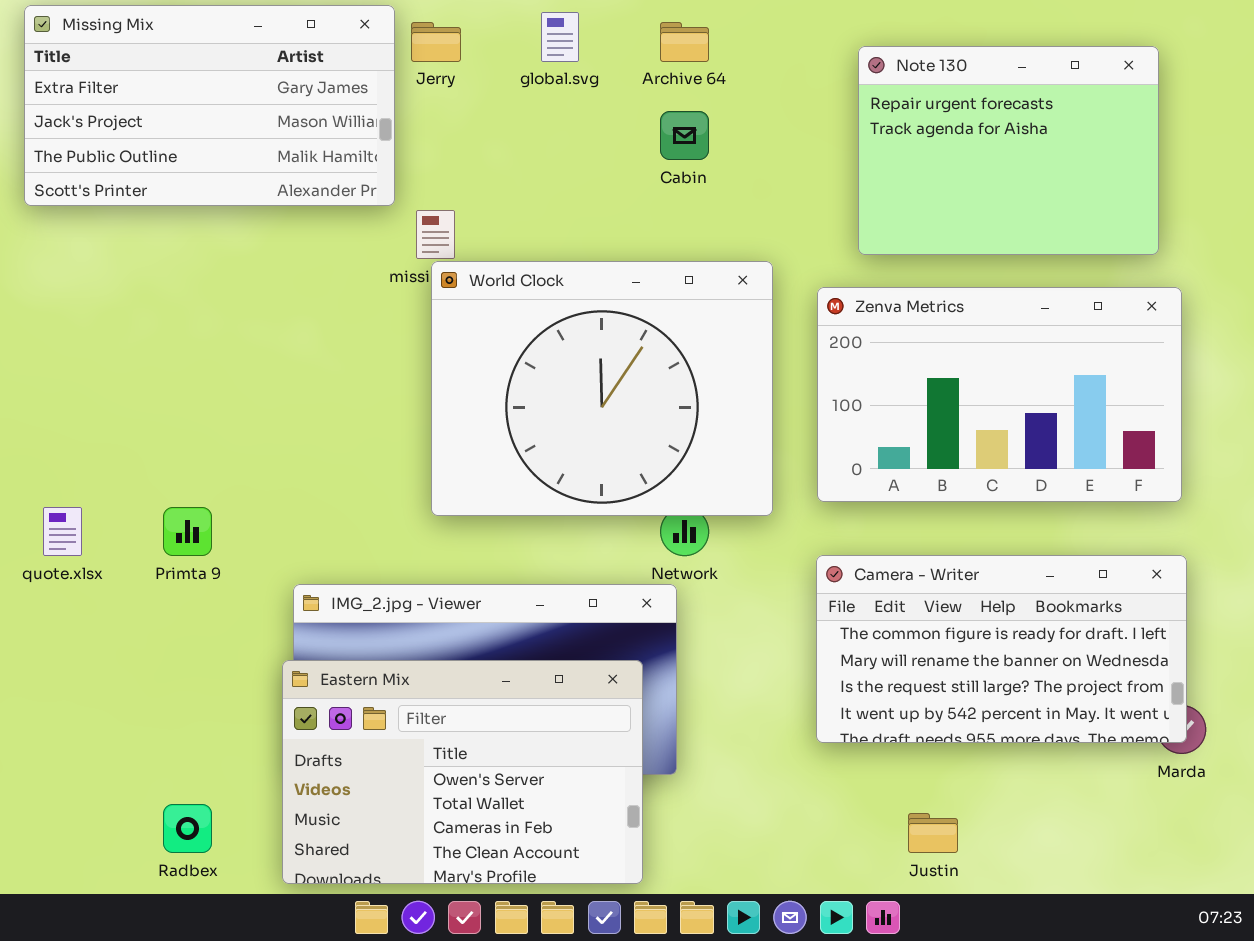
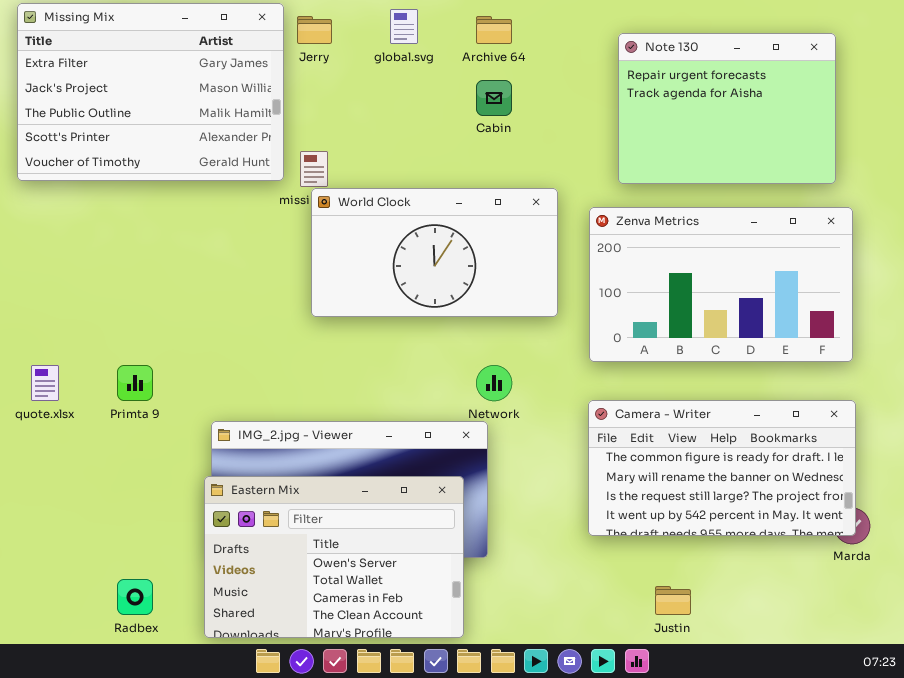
Missing Mix: [24,5,395,206] -> [17,3,284,181], resized
World Clock: [431,261,773,516] -> [311,188,558,317], resized

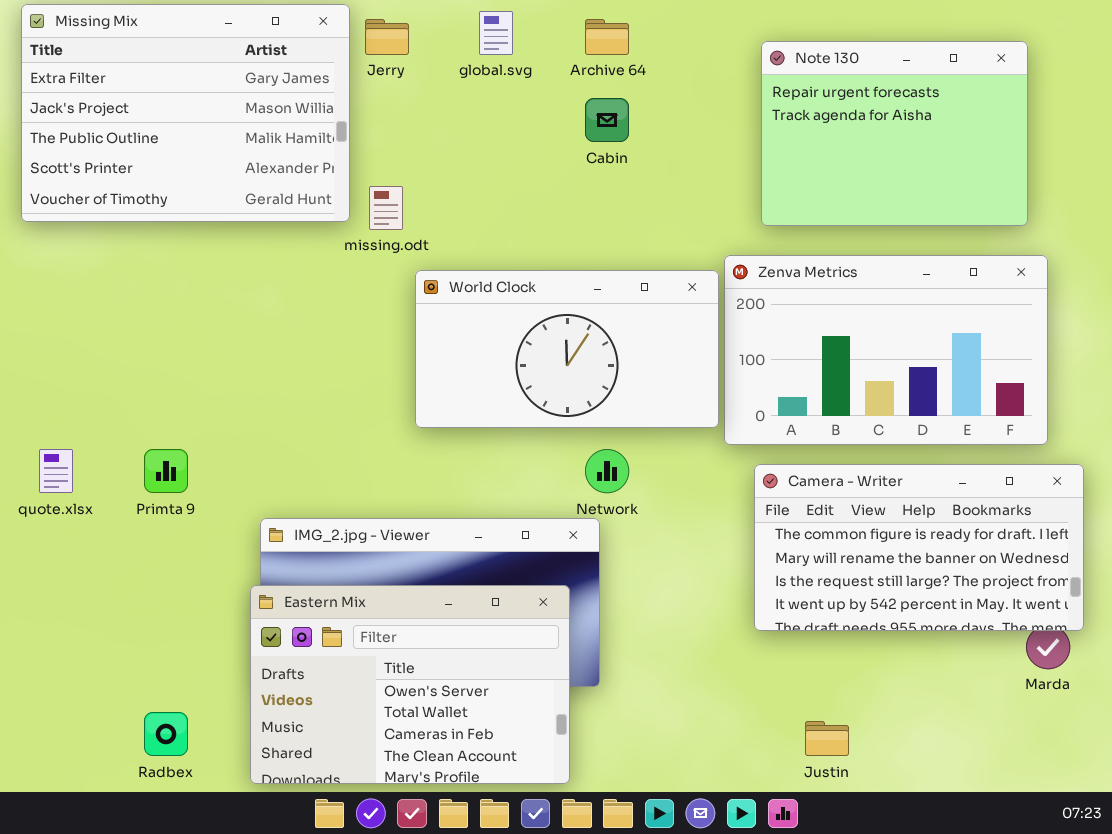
World Clock: [311,188,558,317] -> [415,270,719,428], moved
Camera - Writer: [588,400,856,536] -> [754,464,1084,631], moved

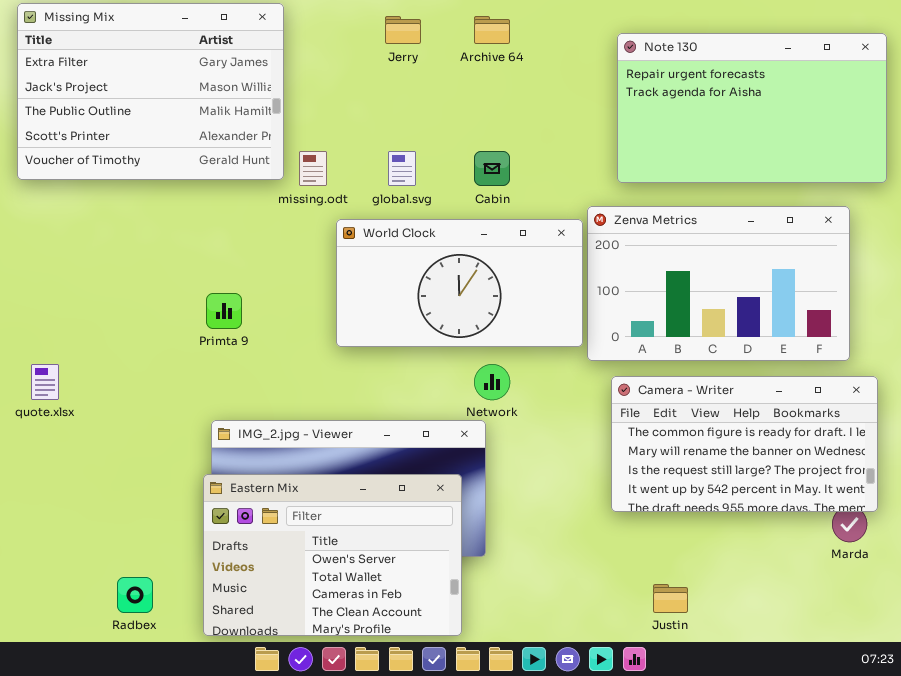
global.svg: [479,11,513,55] -> [388,151,416,186], moved
Jerry: [365,19,409,55] -> [385,16,421,44], moved
Note 130: [761,41,1028,226] -> [617,33,887,183], resized
Cabin: [585,98,629,142] -> [474,151,510,186], moved
Primta 9: [144,449,188,493] -> [206,293,242,329], moved

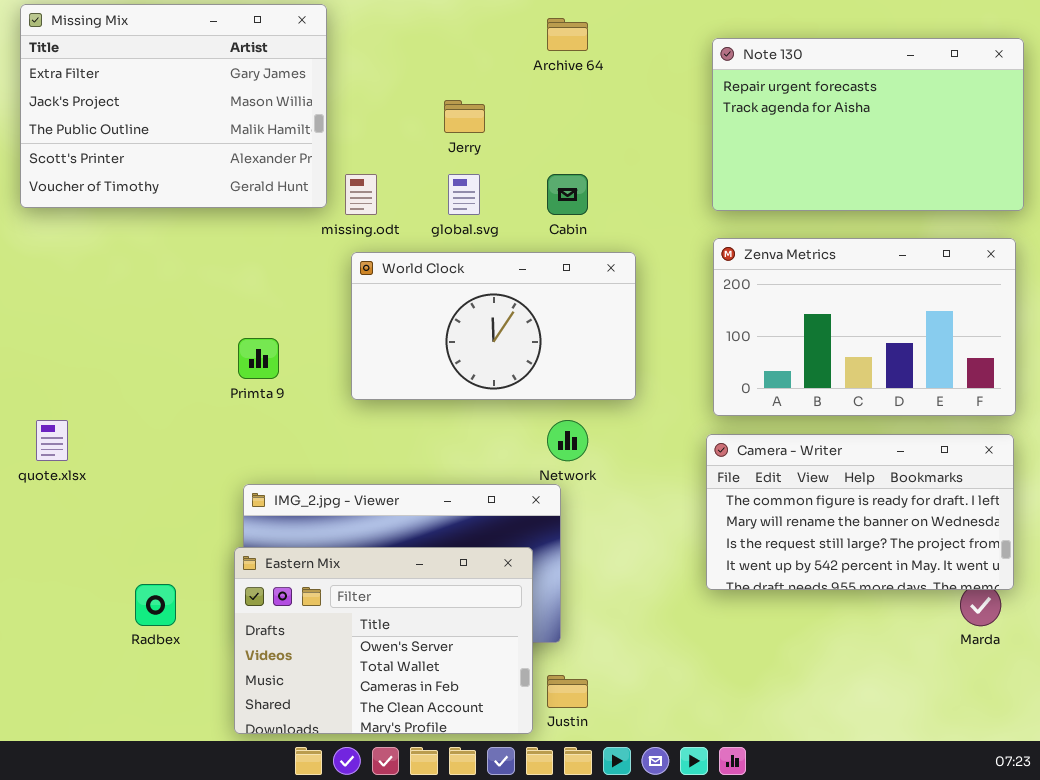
Jerry: [385,16,421,44] -> [444,100,485,133], moved
Zenva Metrics: [587,206,850,361] -> [713,238,1016,416], moved
World Clock: [336,219,583,347] -> [351,252,636,400], moved
Radbex: [117,577,153,613] -> [135,584,176,626], moved
Justin: [653,584,688,613] -> [547,675,588,708], moved

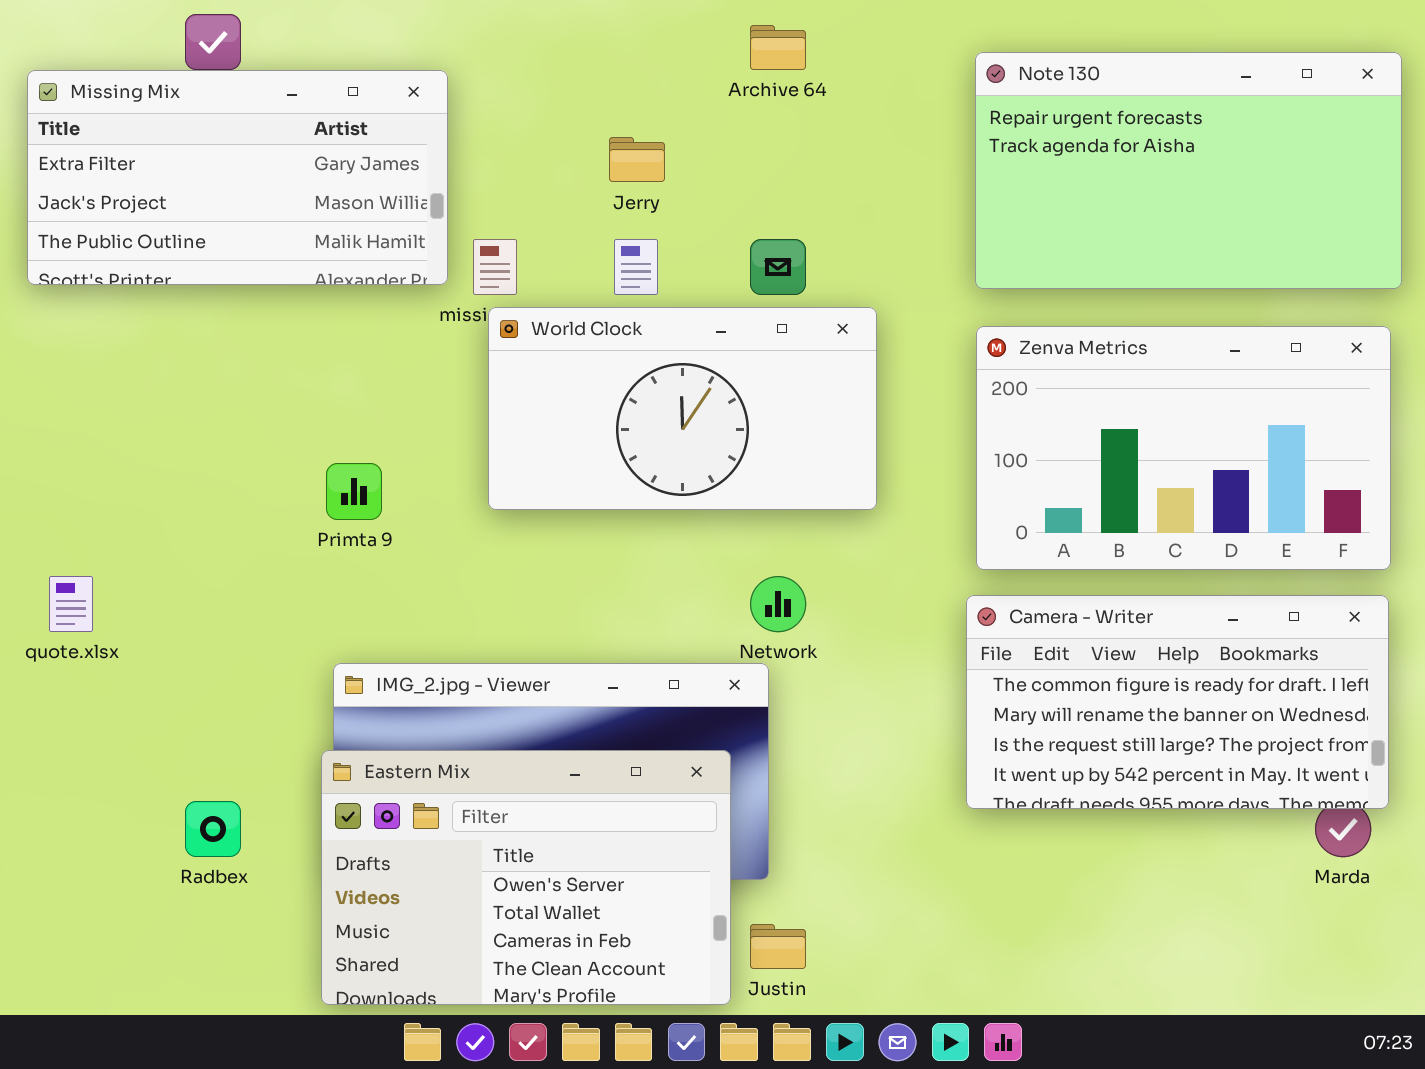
Missing Mix: [20,4,327,208] -> [27,70,448,285], resized
World Clock: [351,252,636,400] -> [488,307,877,510], moved

